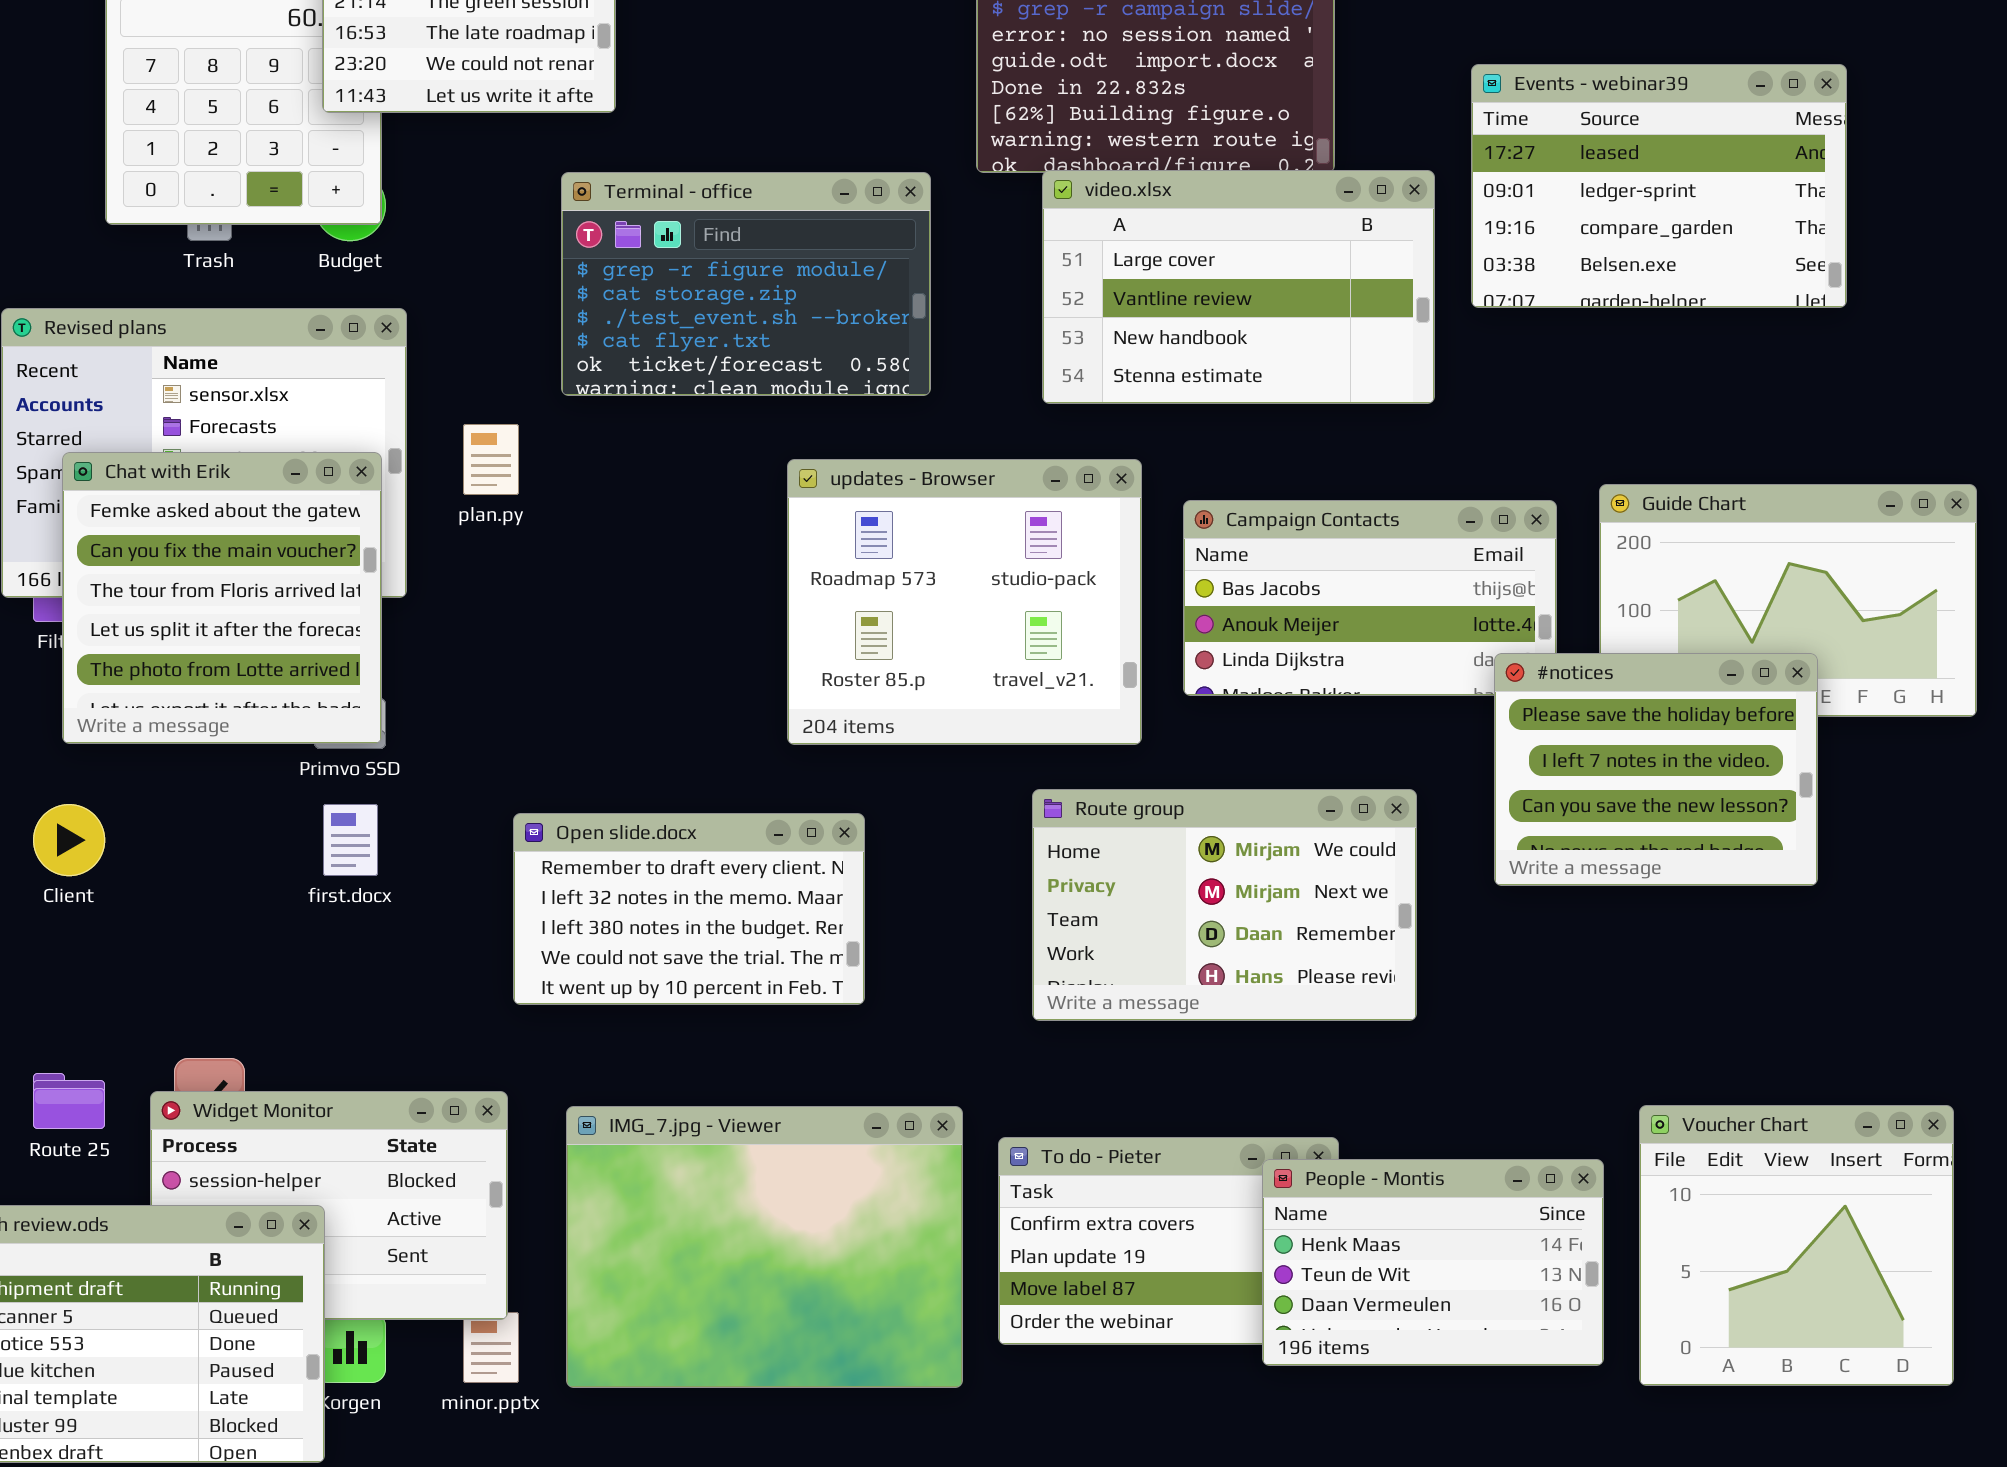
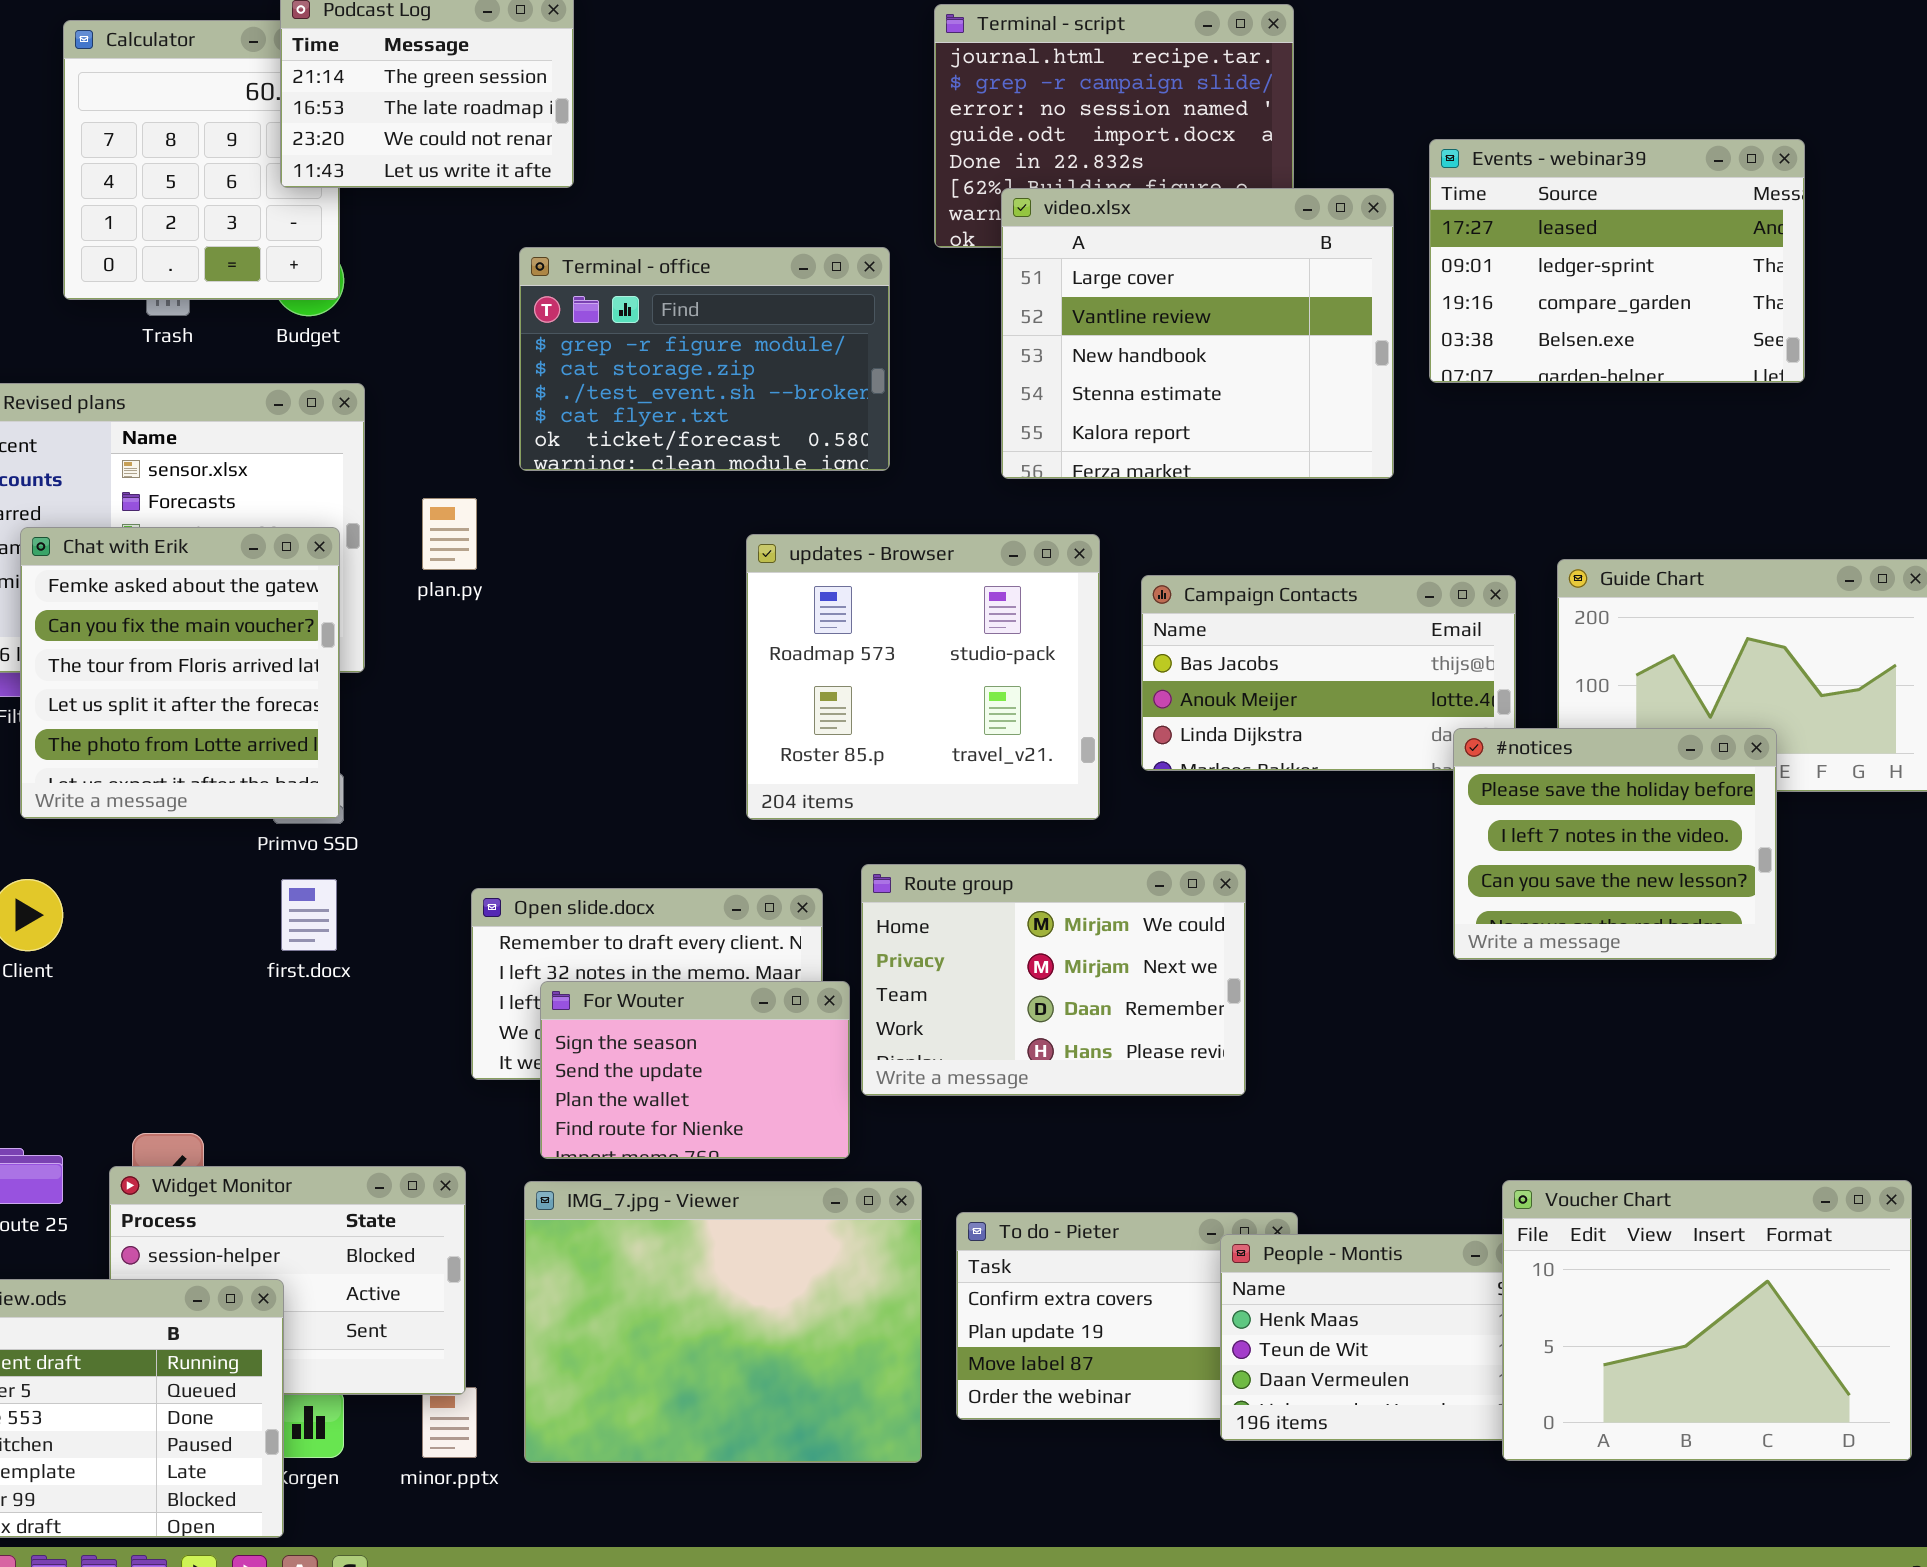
video.xlsx: [1042,170,1435,404] -> [1001,188,1394,479], resized
Route group: [1032,789,1417,1021] -> [861,864,1246,1096], moved
For Wouter: none -> [540,981,850,1159], opened
Voucher Chart: [1639,1105,1954,1386] -> [1502,1180,1912,1461], resized

